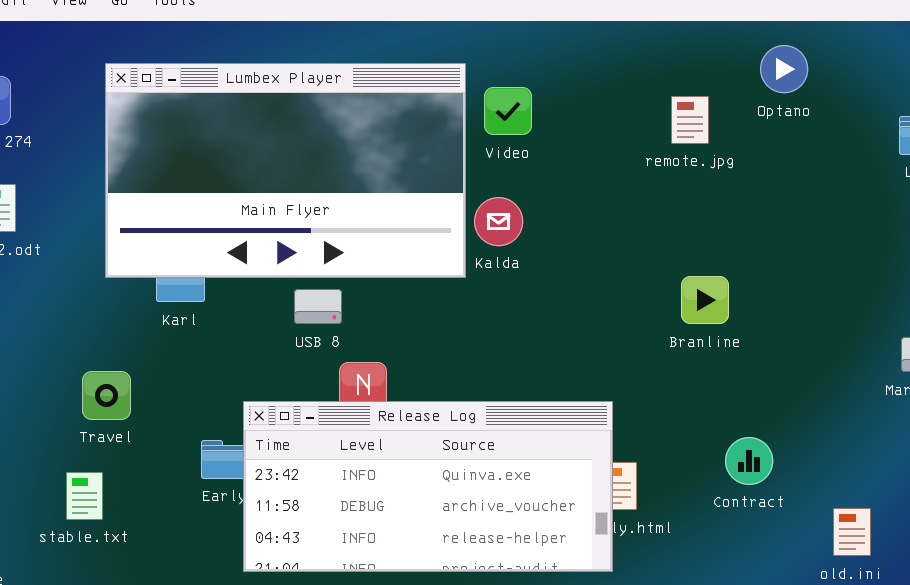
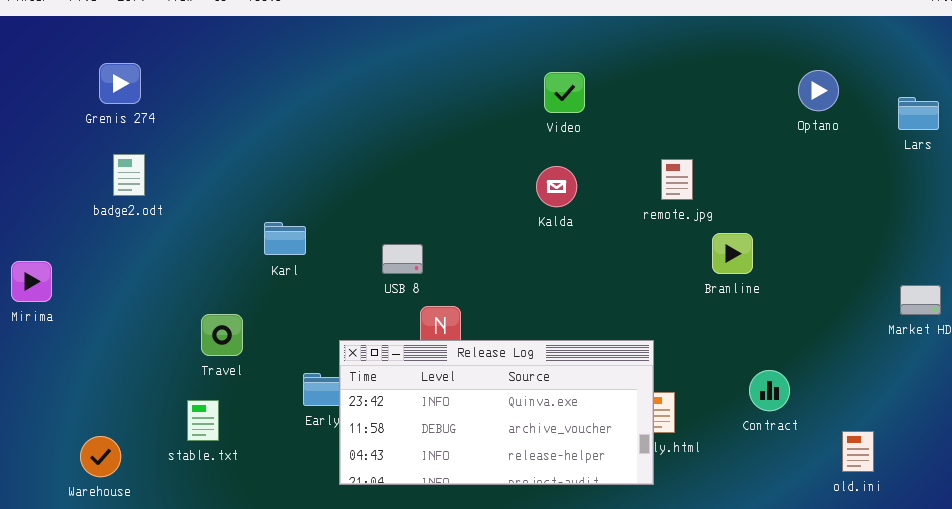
Optano: [760,45,808,93] -> [798,70,839,111], moved
Lumbex Player: [105,63,466,278] -> none, closed
remote.jpg: [671,96,709,144] -> [661,159,693,200], moved

